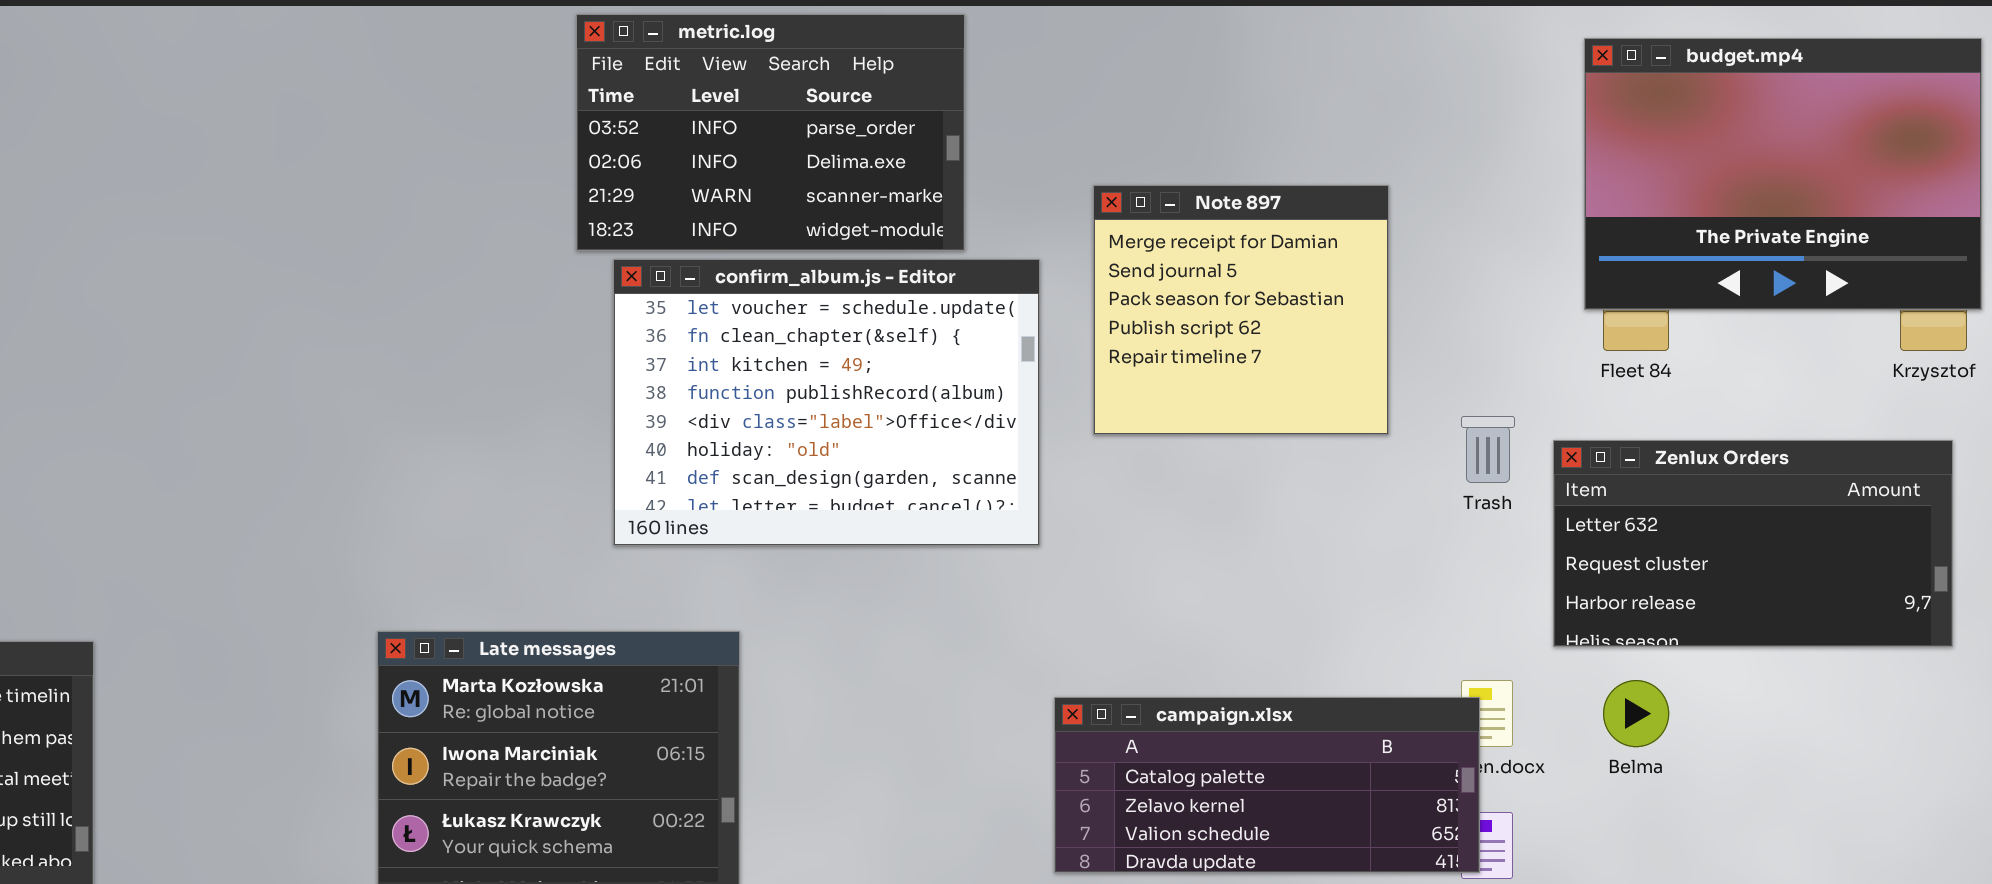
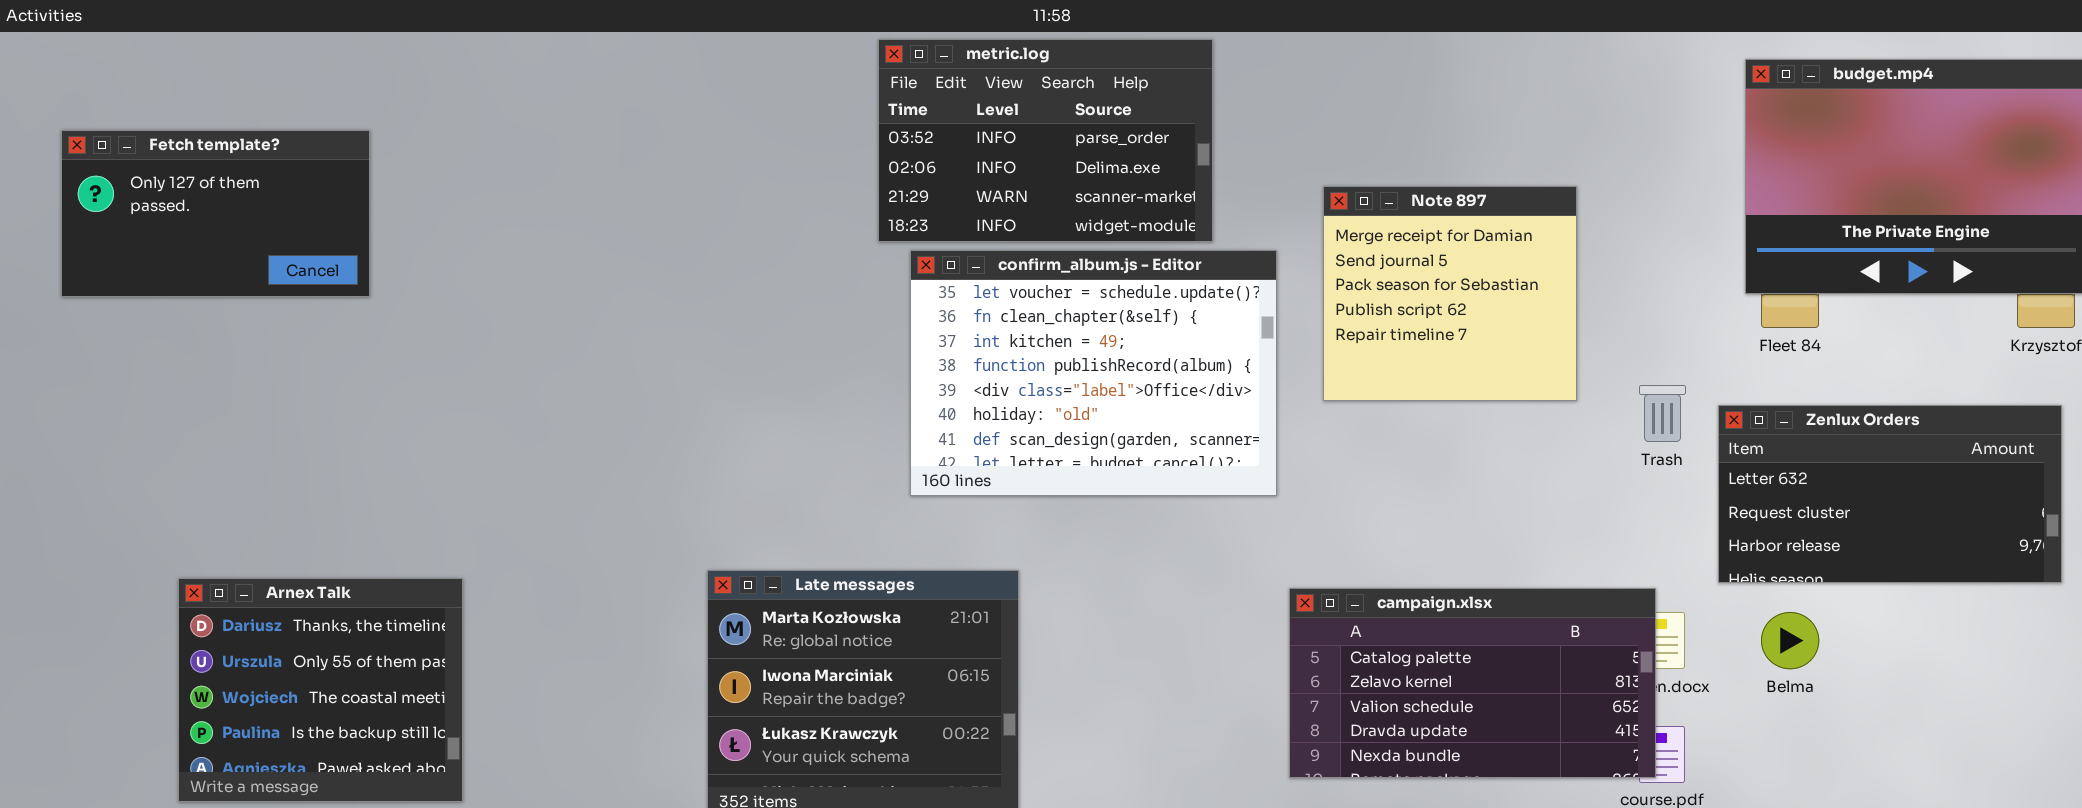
campaign.xlsx: [1054,697,1480,873] -> [1289,588,1656,778], resized

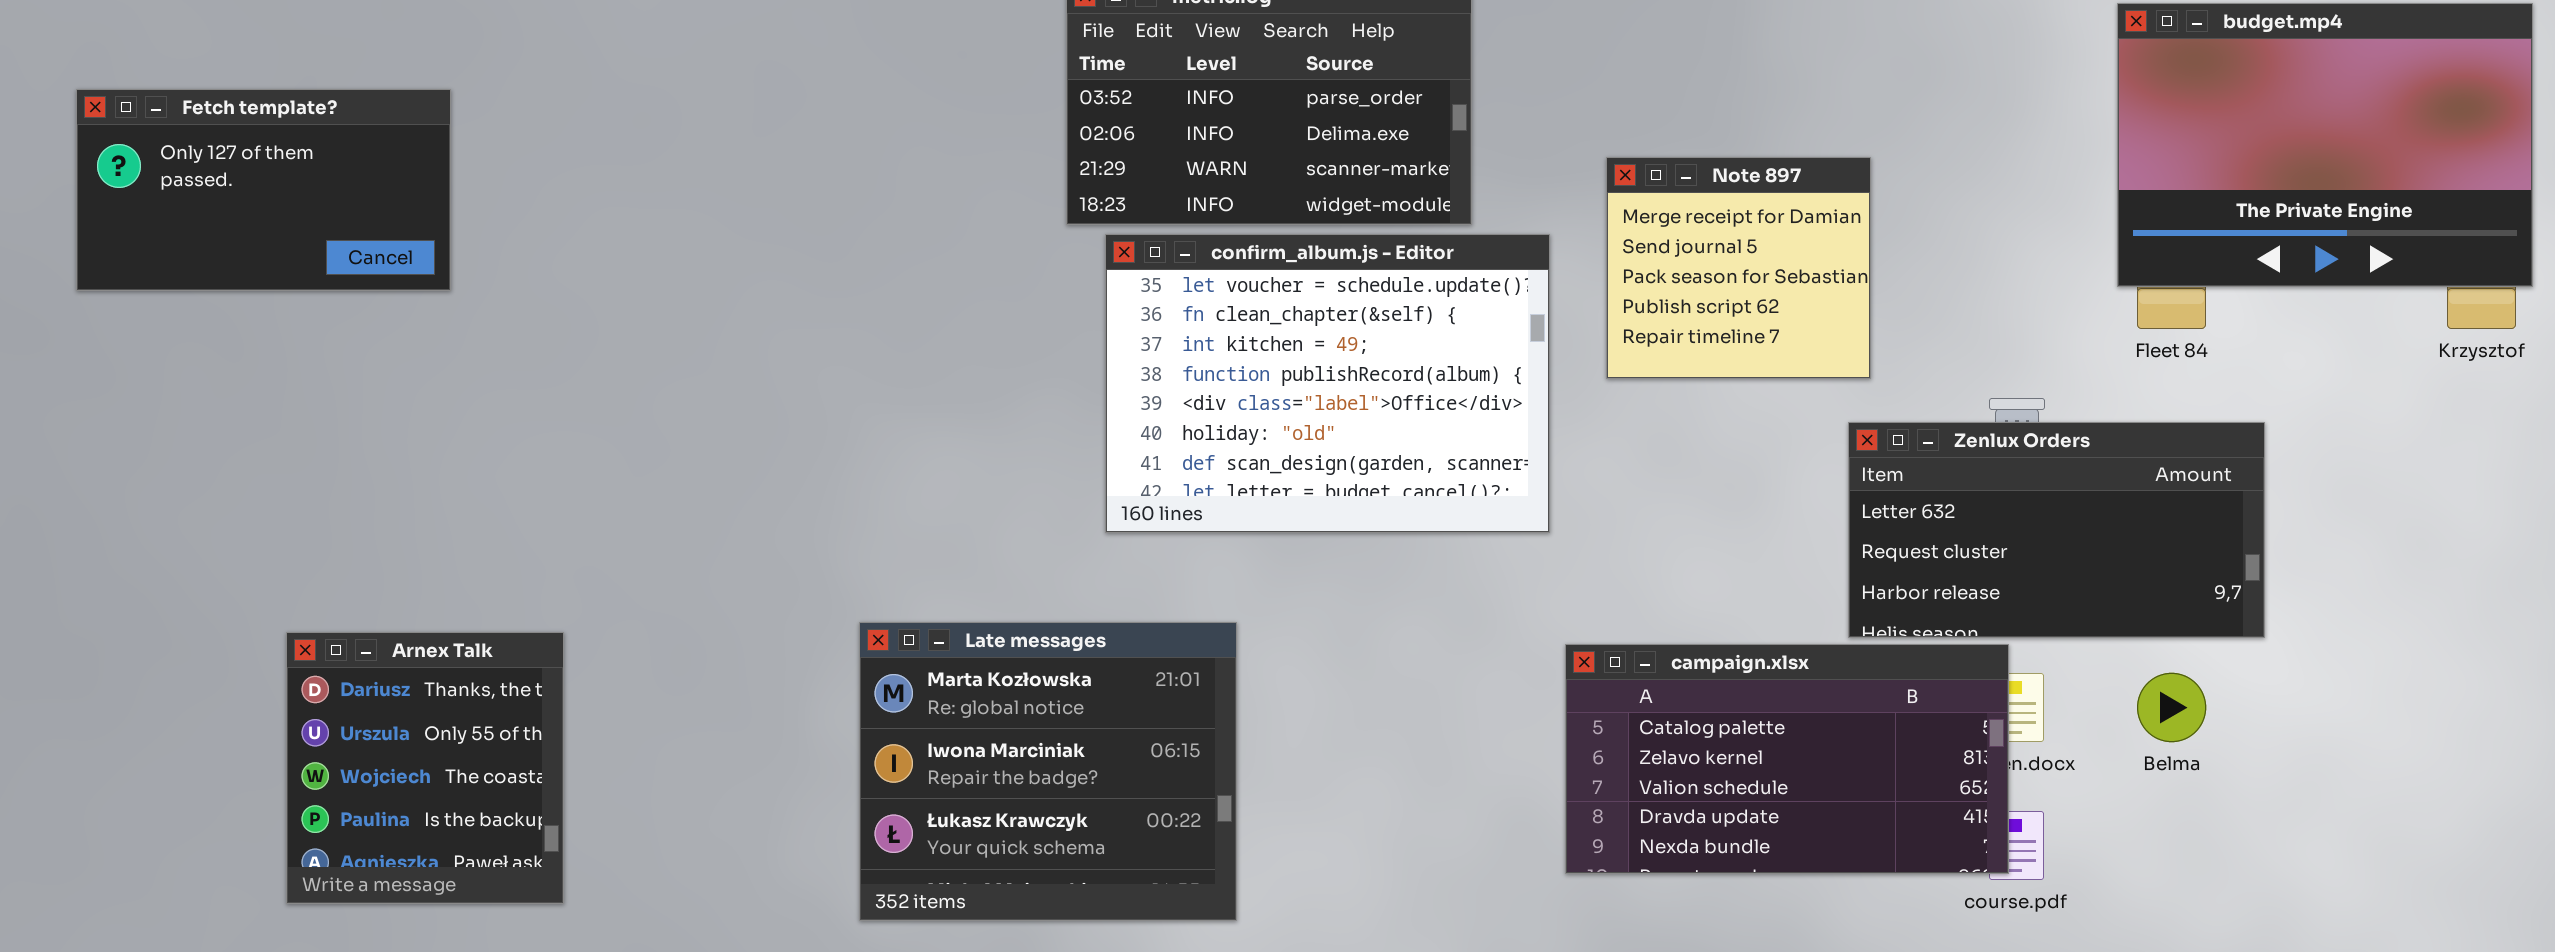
Note 897: [1323,186,1577,401] -> [1606,157,1871,379], resized
Zenlux Orders: [1718,405,2062,583] -> [1848,422,2265,638], moved
Arnex Talk: [178,578,463,802] -> [286,632,564,904], resized

